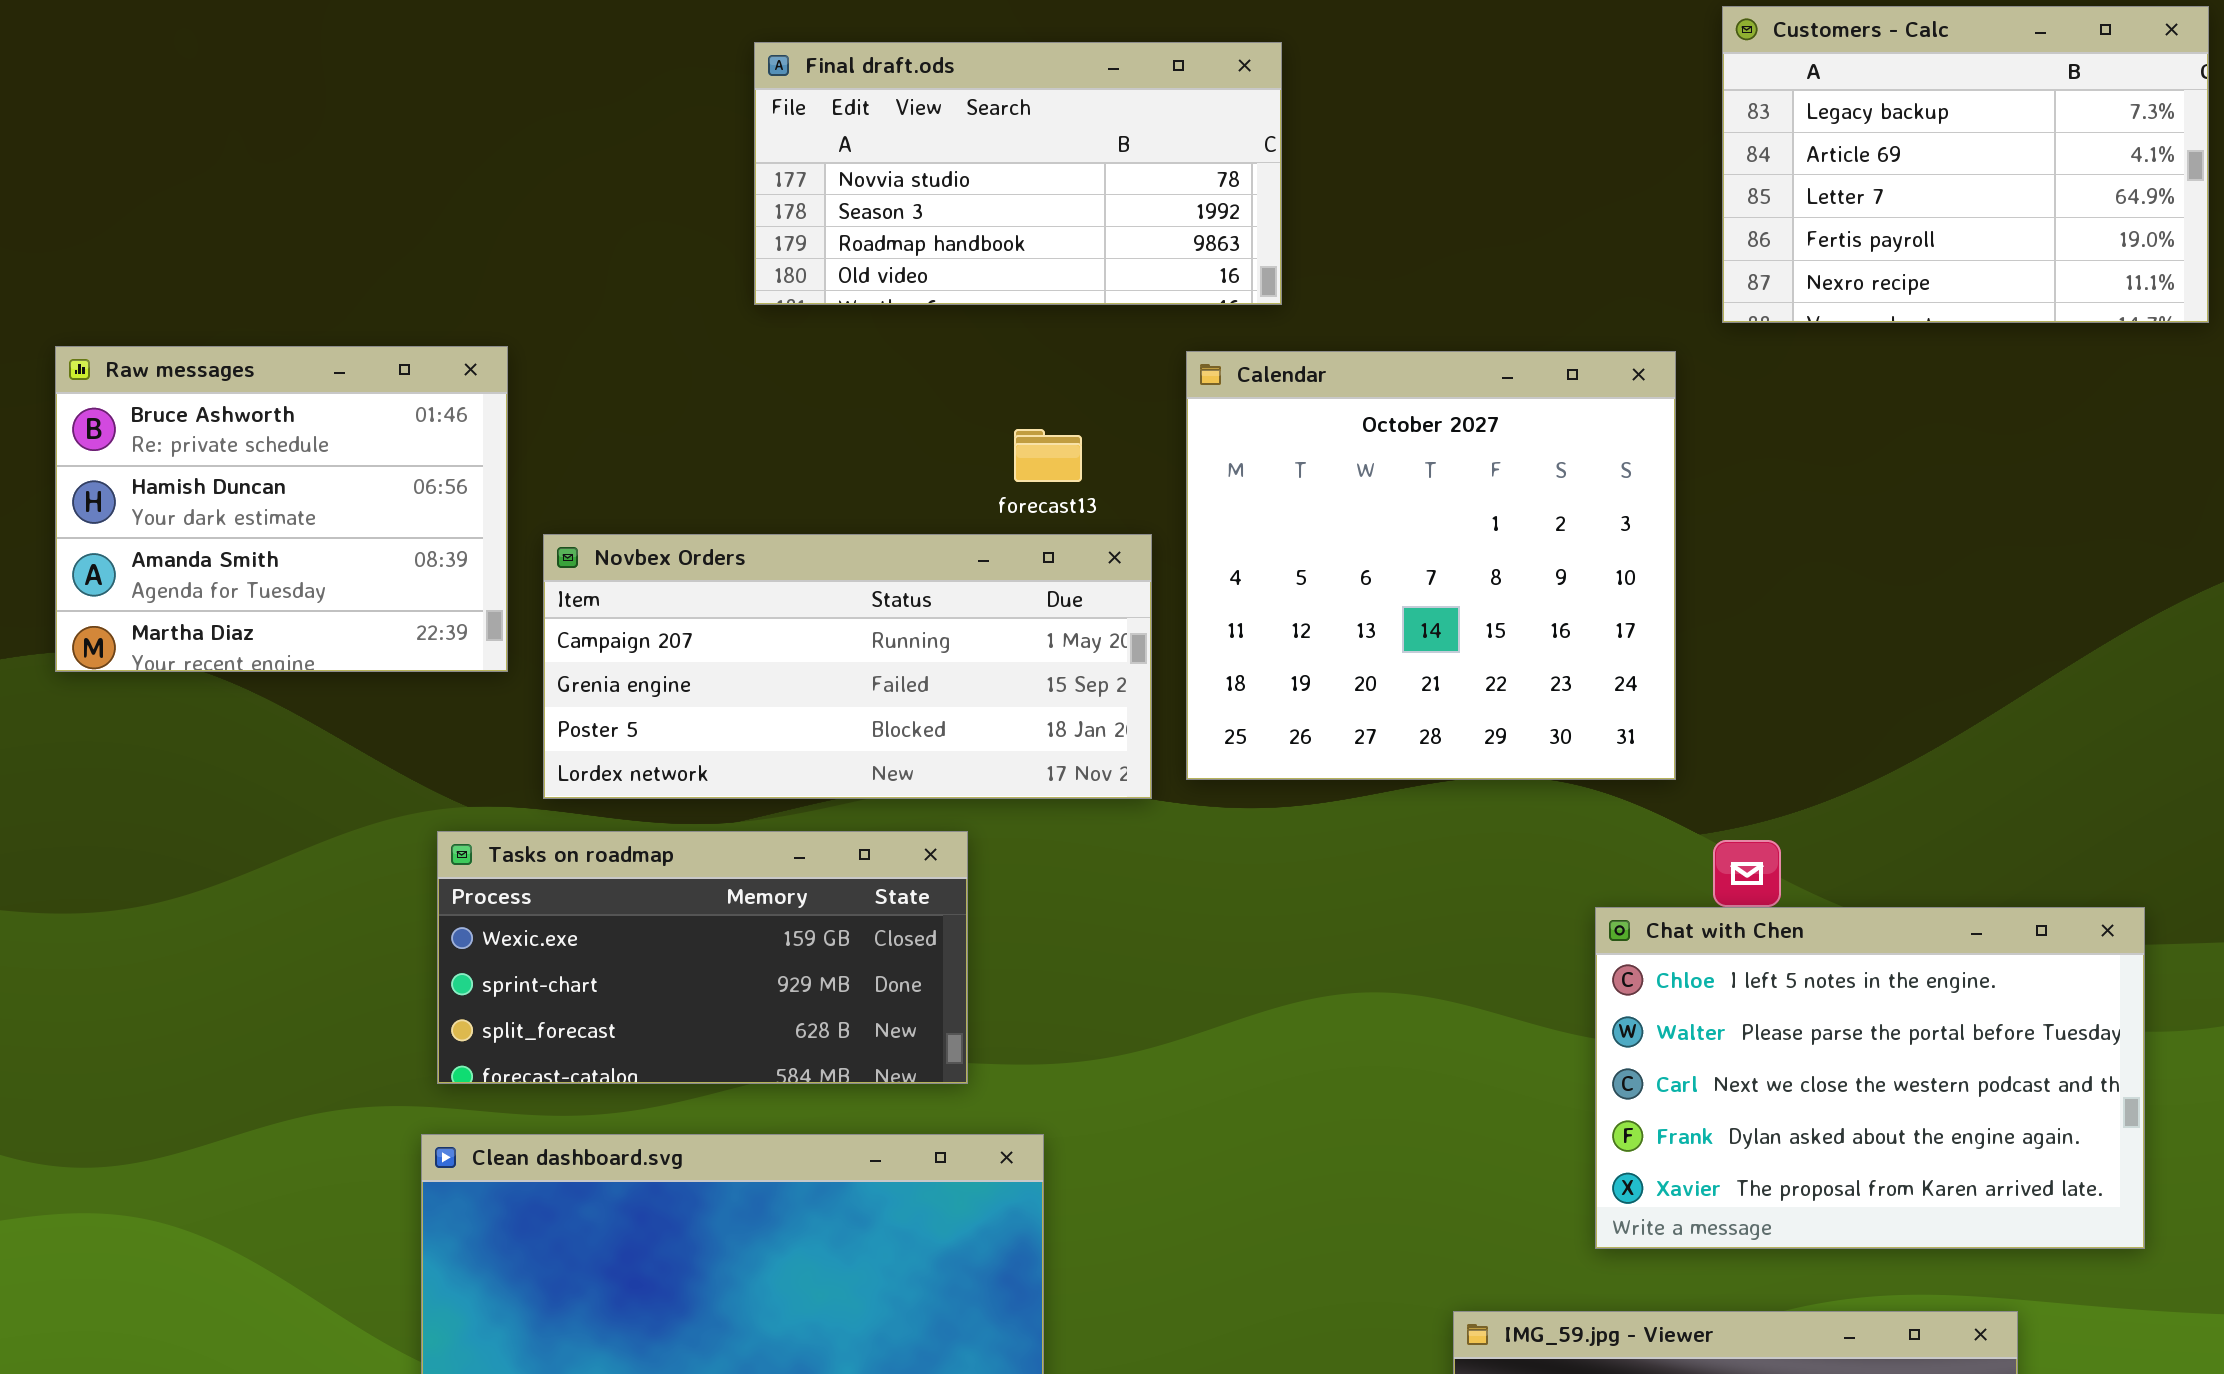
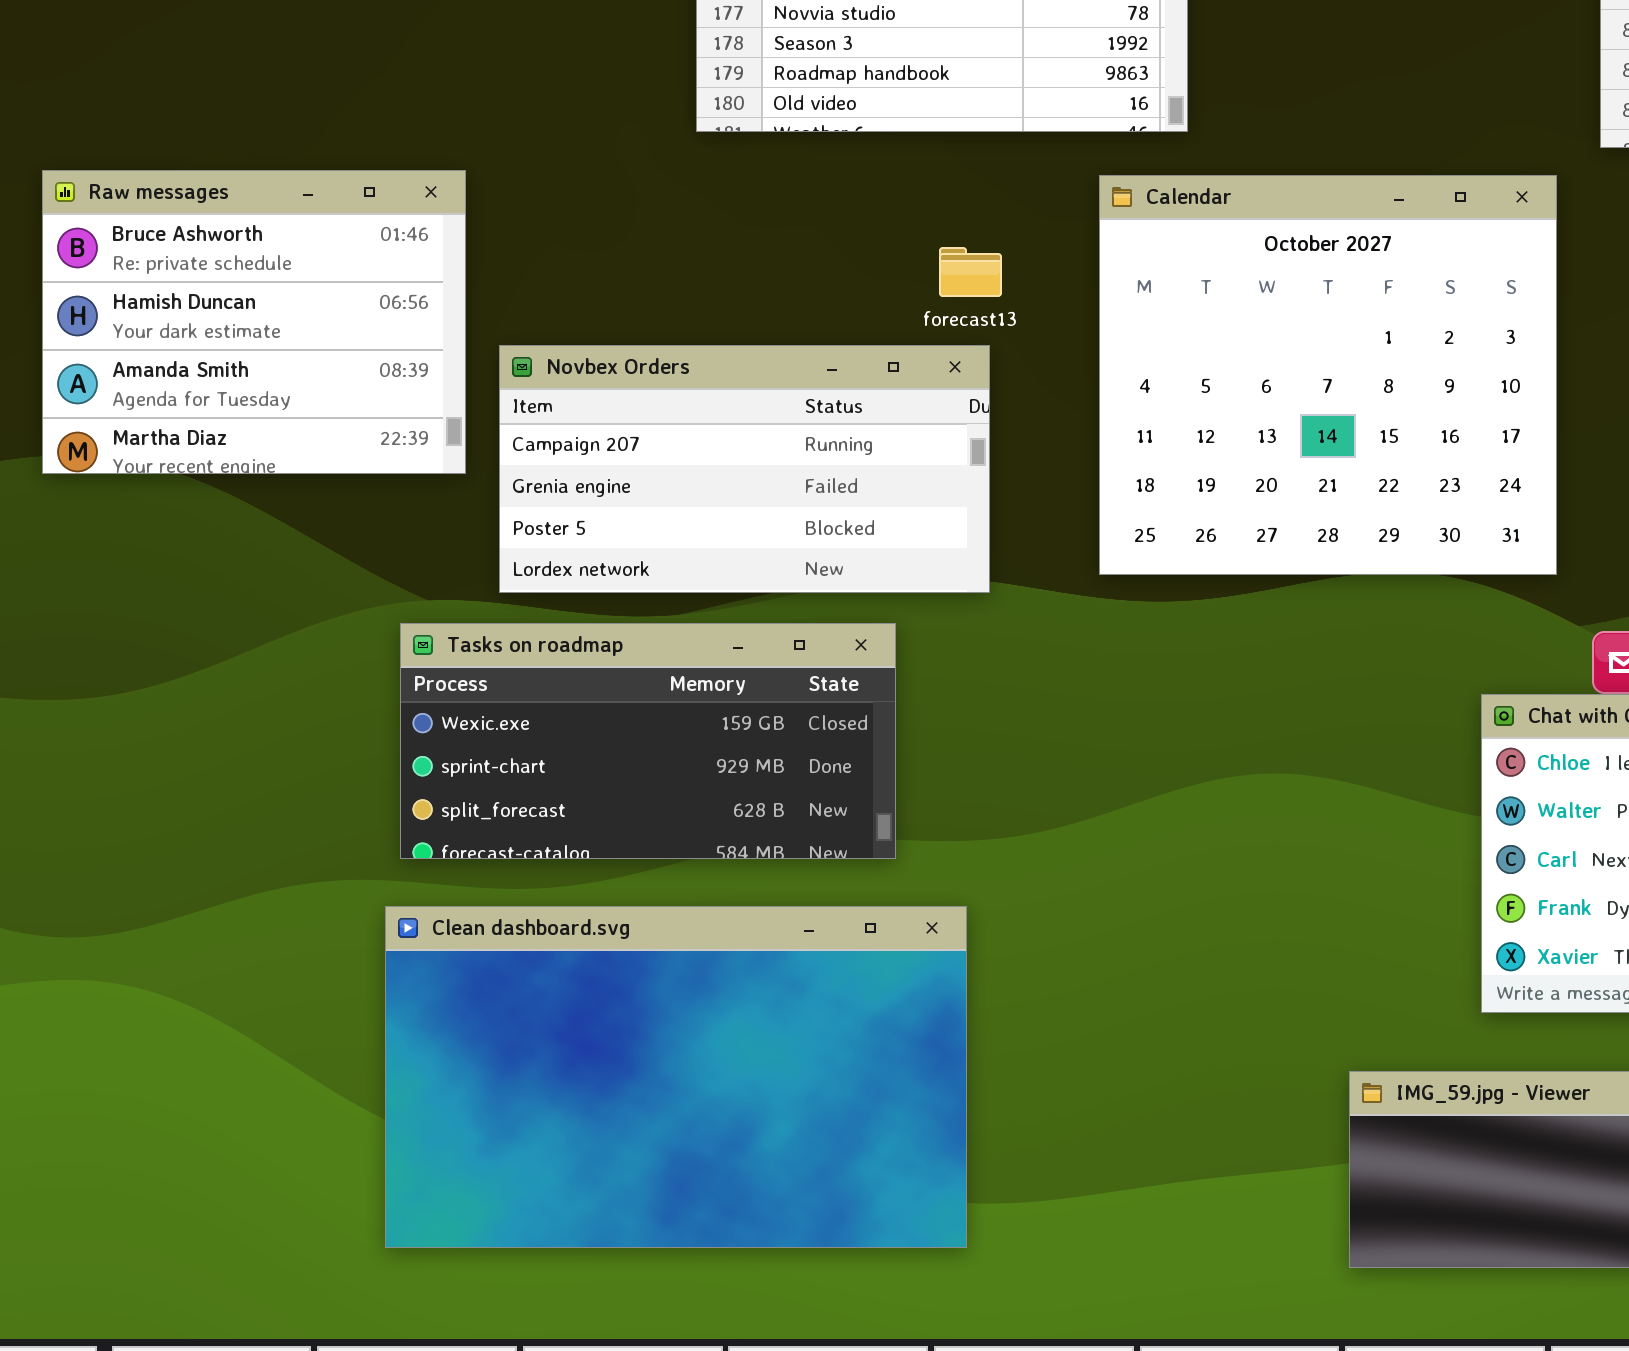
Novbex Orders: [543,534,1152,799] -> [499,345,990,593], resized

